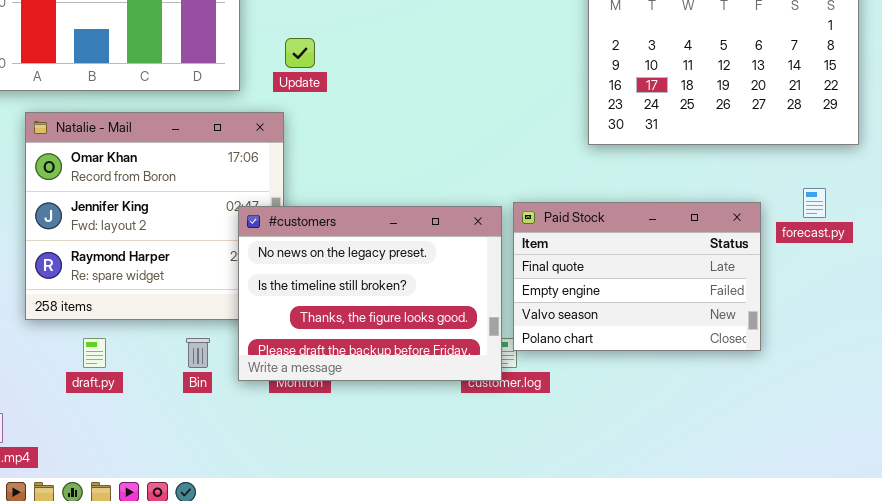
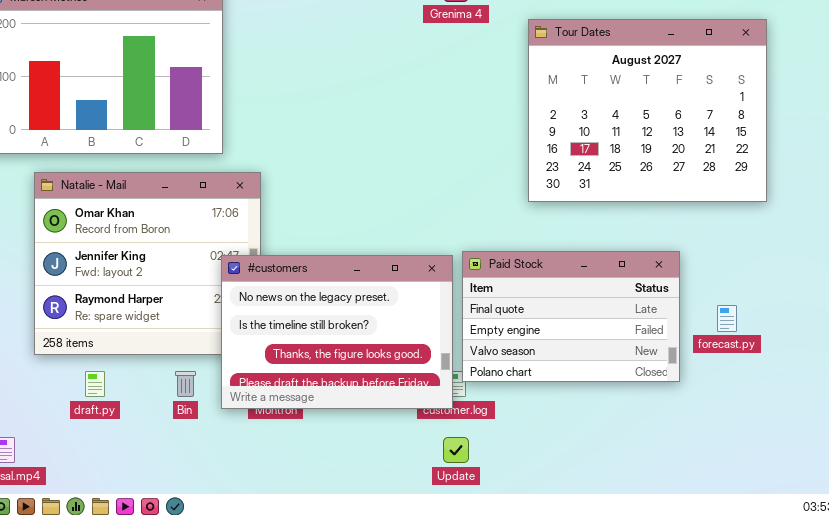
Update: [285,38,315,68] -> [443,437,469,463], moved
forecast.py: [803,188,826,218] -> [717,305,737,332], moved

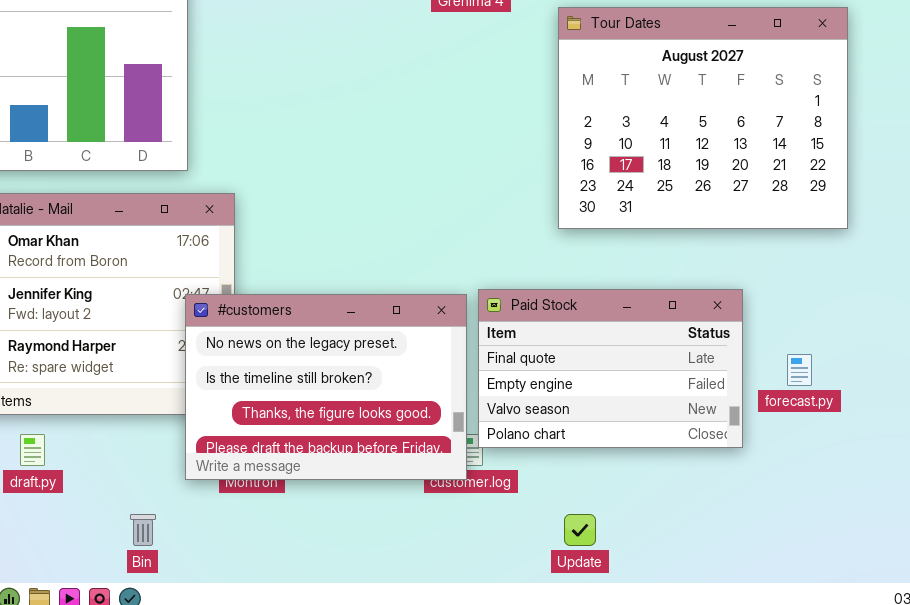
Bin: [175,371,196,397] -> [130,514,156,546], moved
Update: [443,437,469,463] -> [564,514,596,546], moved

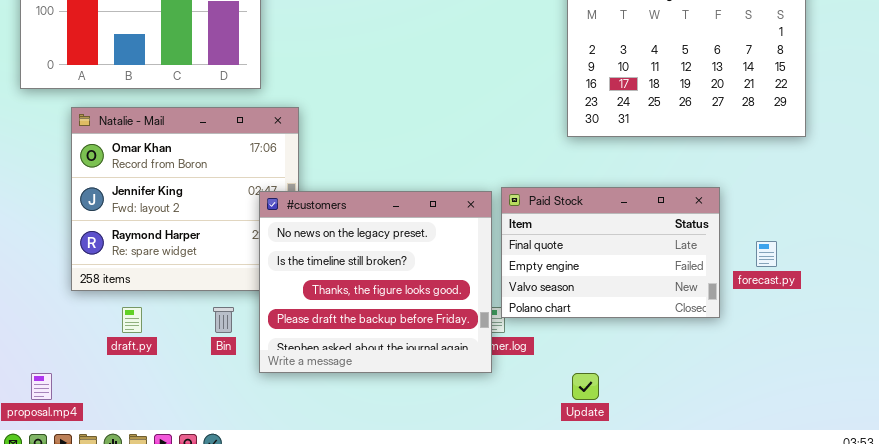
#customers: [185,294,467,480] -> [259,191,492,373], resized
Bin: [130,514,156,546] -> [213,307,234,333], moved

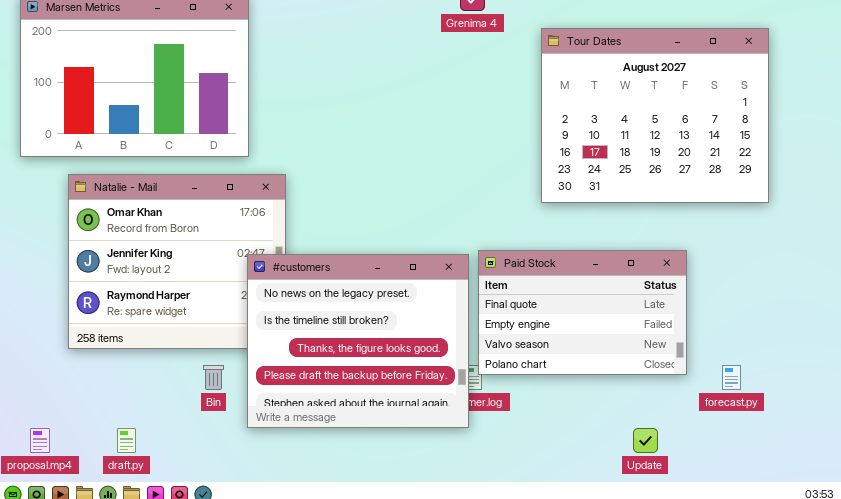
forecast.py: [756,241,777,267] -> [722,365,741,390], moved
draft.py: [122,307,142,333] -> [117,428,136,453], moved
Update: [572,373,599,400] -> [633,428,658,453], moved

